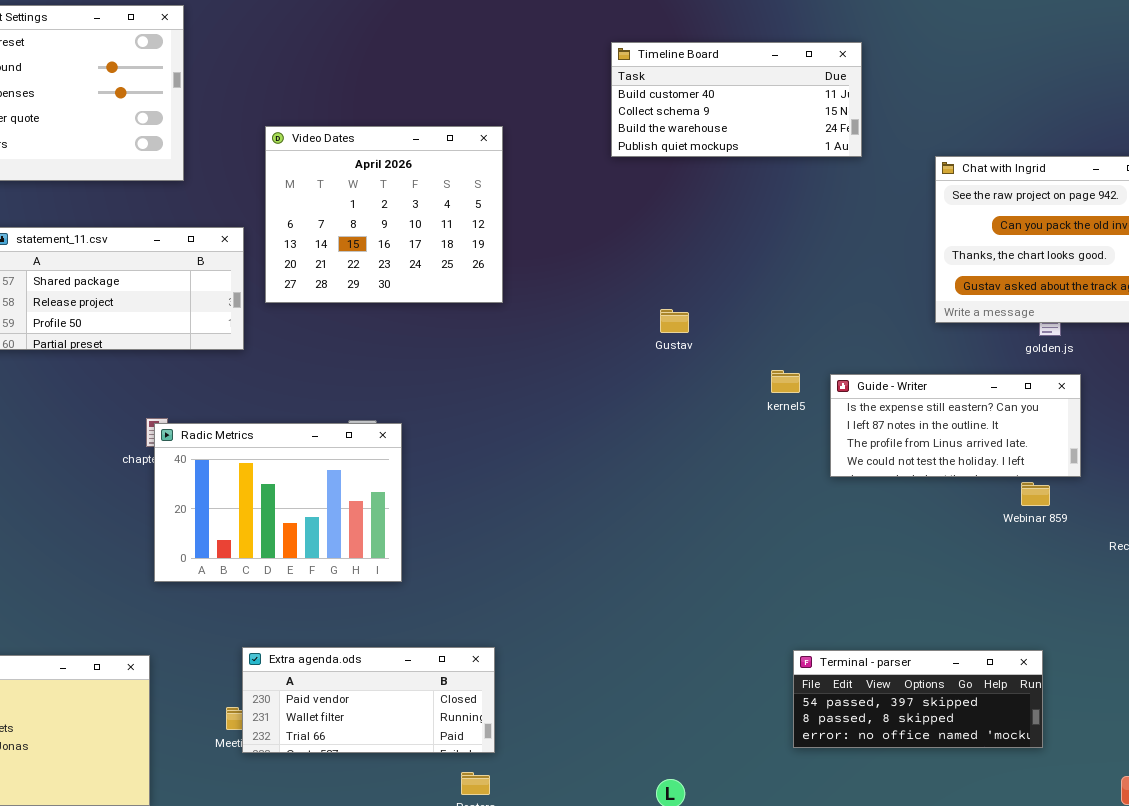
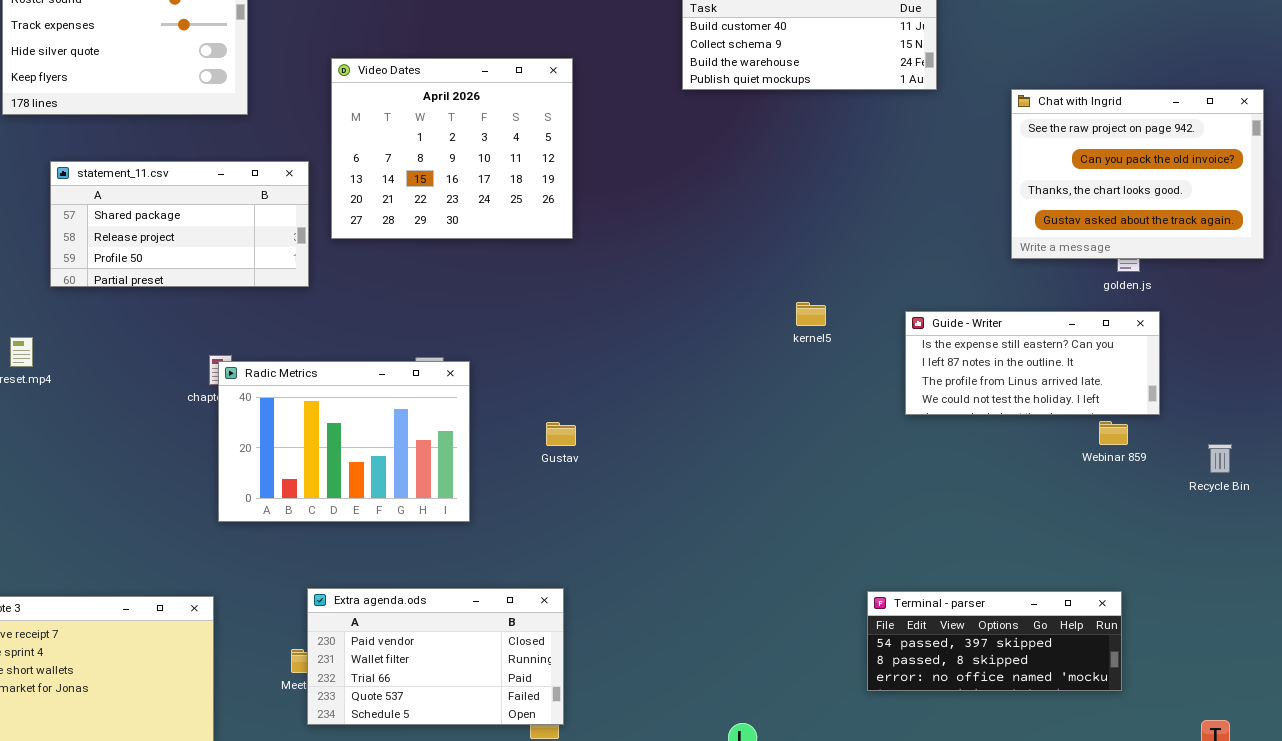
Gustav: [660,309,689,333] -> [546,422,576,446], moved
kernel5: [771,370,800,393] -> [796,302,826,326], moved
Extra agenda.ods: [242,647,495,753] -> [307,588,564,725], resized

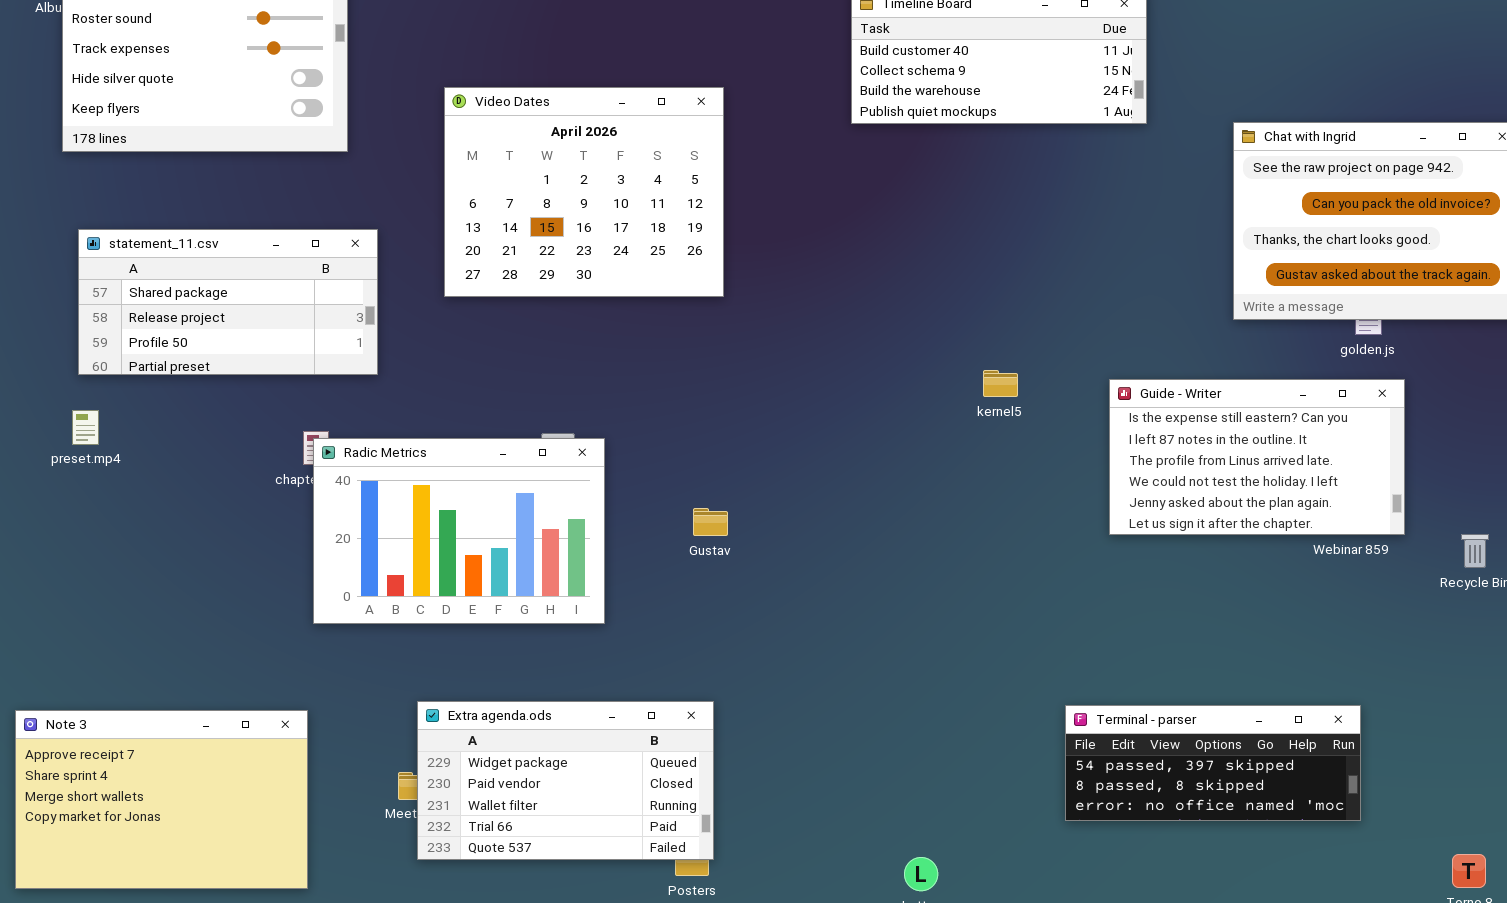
statement_11.csv: [50,161,309,287] -> [78,229,378,375], moved
Guide - Writer: [905,311,1160,415] -> [1109,379,1405,535], resized
Extra agenda.ods: [307,588,564,725] -> [417,701,714,860], scrolled up 1 row

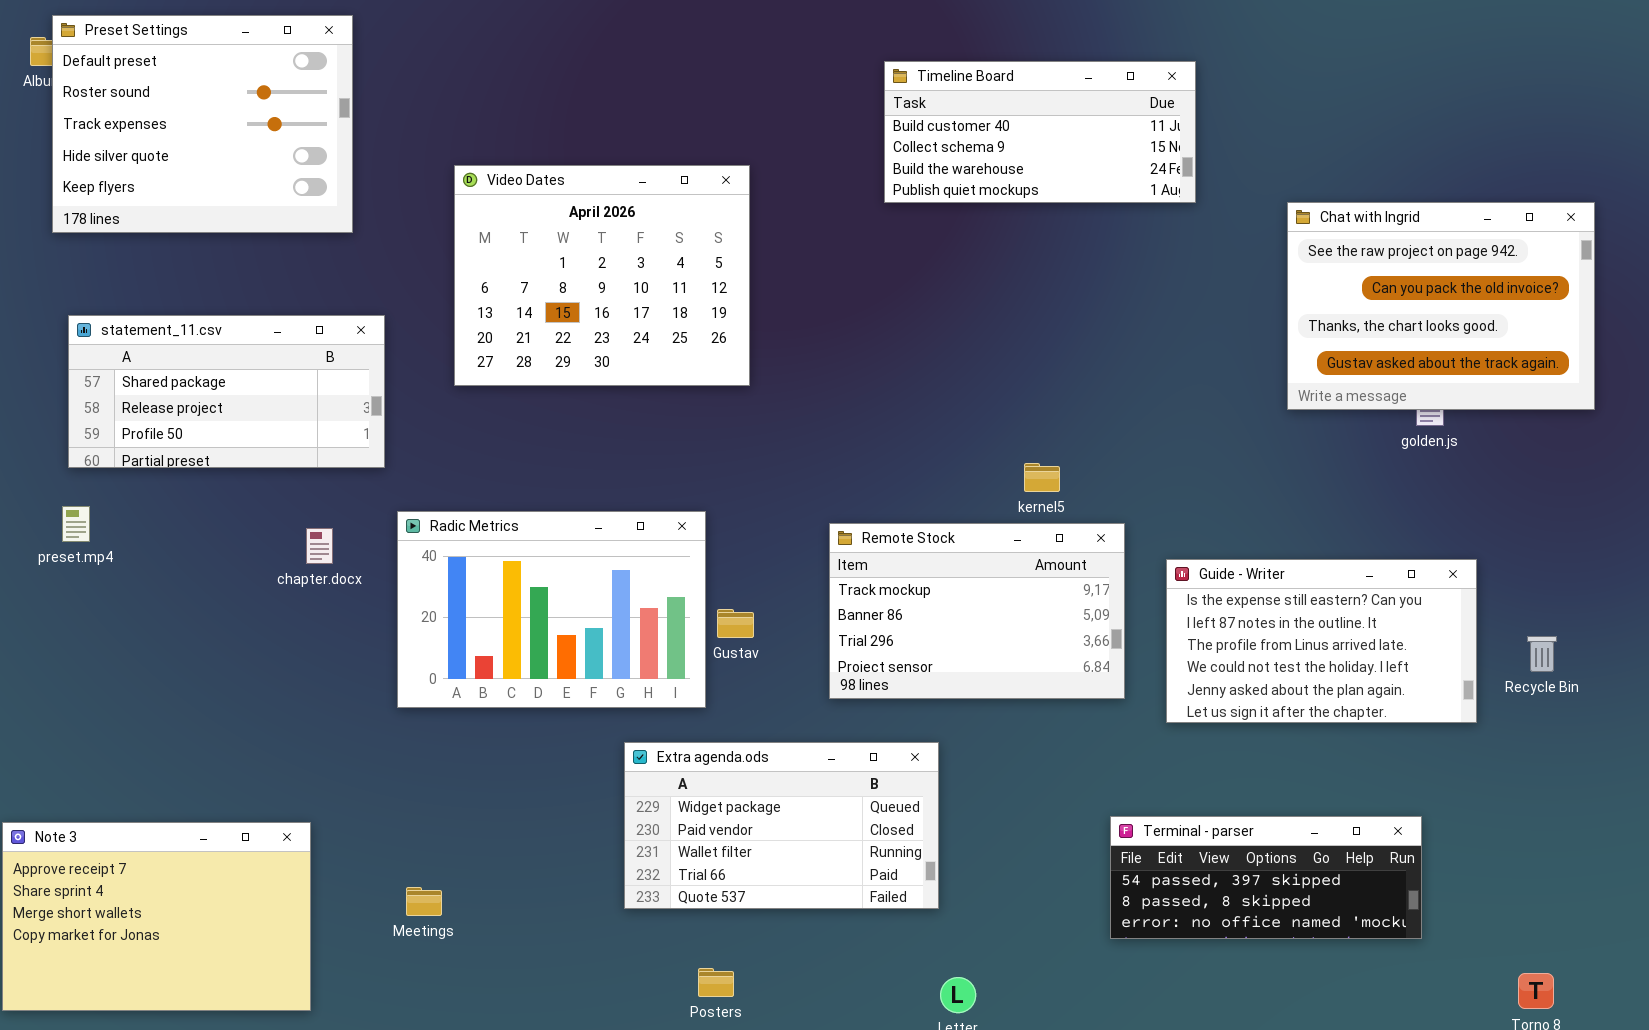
Guide - Writer: [1109,379,1405,535] -> [1166,559,1477,723], moved
Remote Stock: none -> [829,523,1125,699], opened
Radic Metrics: [313,438,605,624] -> [397,511,706,708], moved
Extra agenda.ods: [417,701,714,860] -> [624,742,939,909], moved

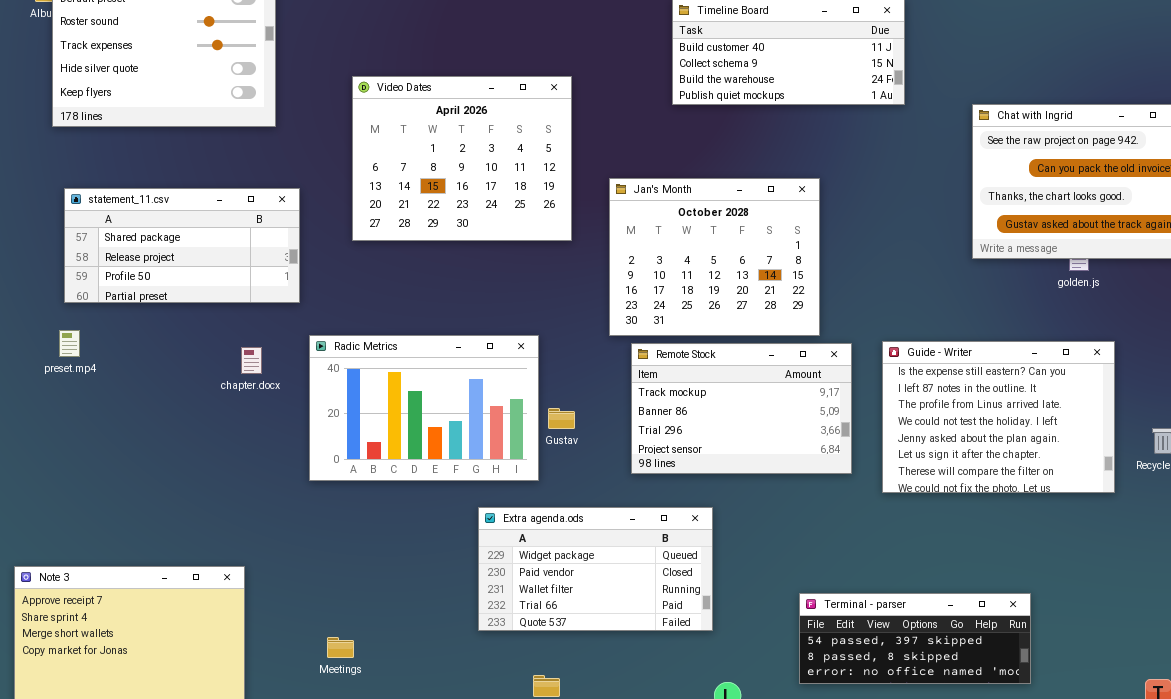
Jan's Month: none -> [609,178,820,336], opened
Guide - Writer: [1166,559,1477,723] -> [882,341,1115,493], resized
Terminal - parser: [1110,816,1422,939] -> [799,593,1031,684], moved
Meetings: [406,887,442,916] -> [327,637,354,658], moved

